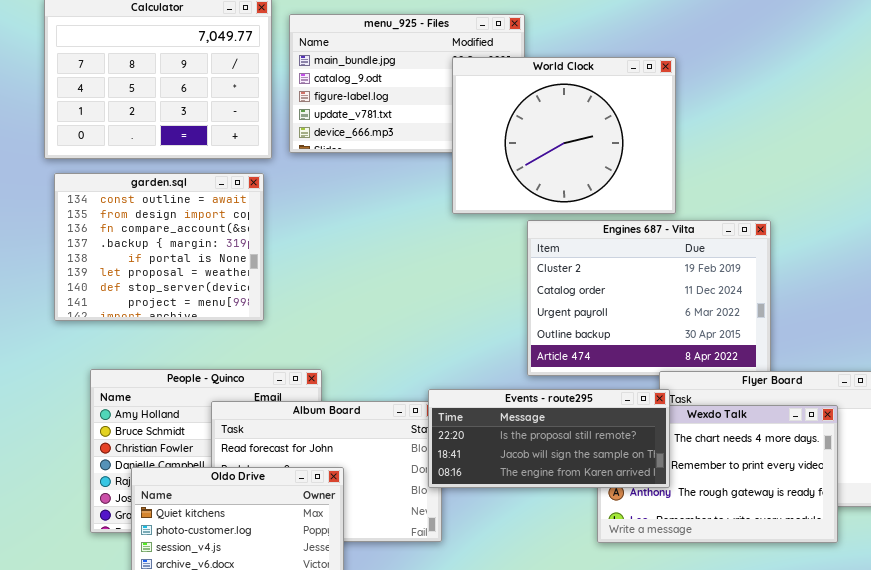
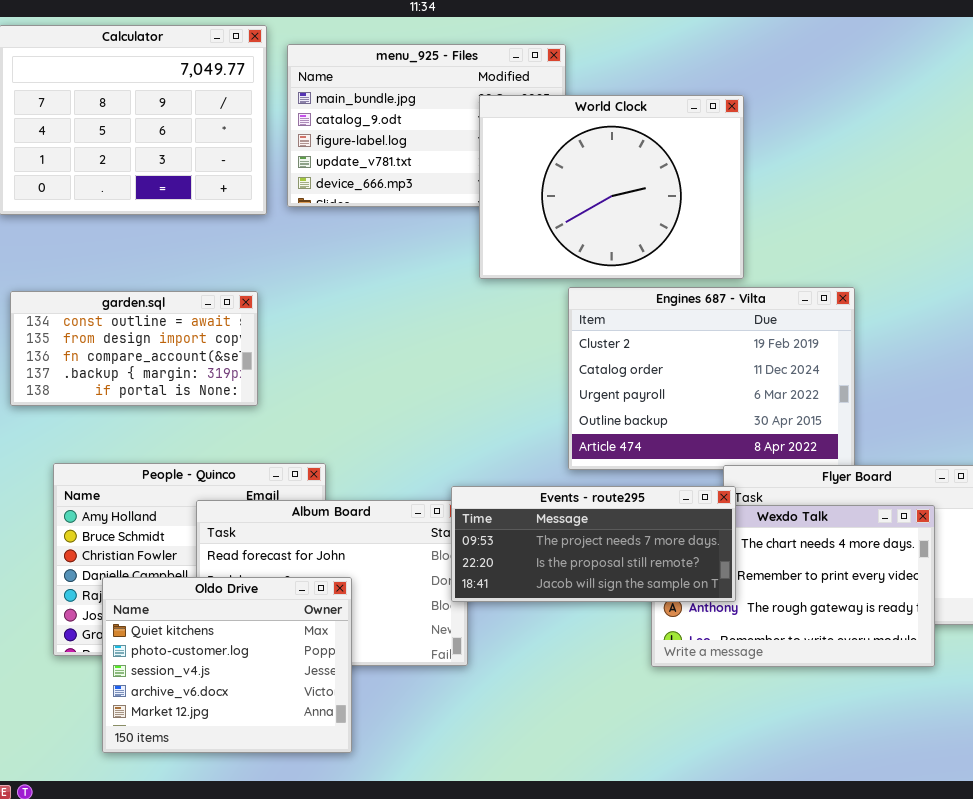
garden.sql: [54,173,264,321] -> [10,291,258,406], resized
Events - route295: [428,389,670,488] -> [451,486,736,602], scrolled up 1 row

